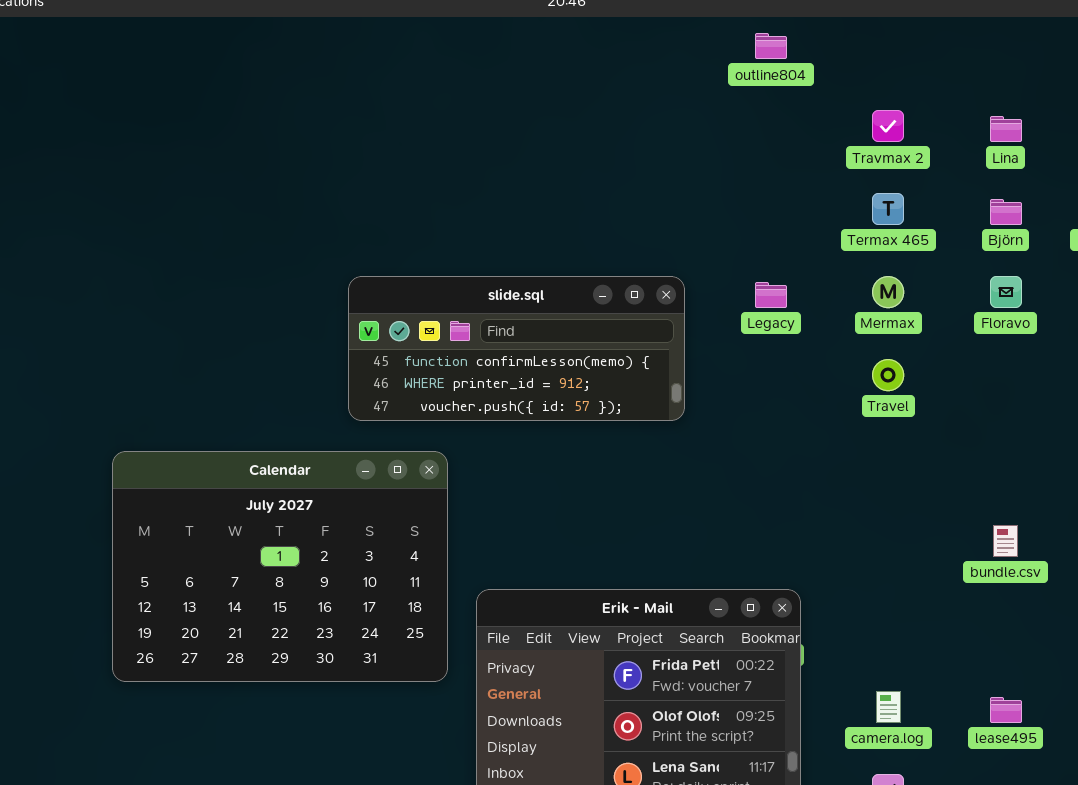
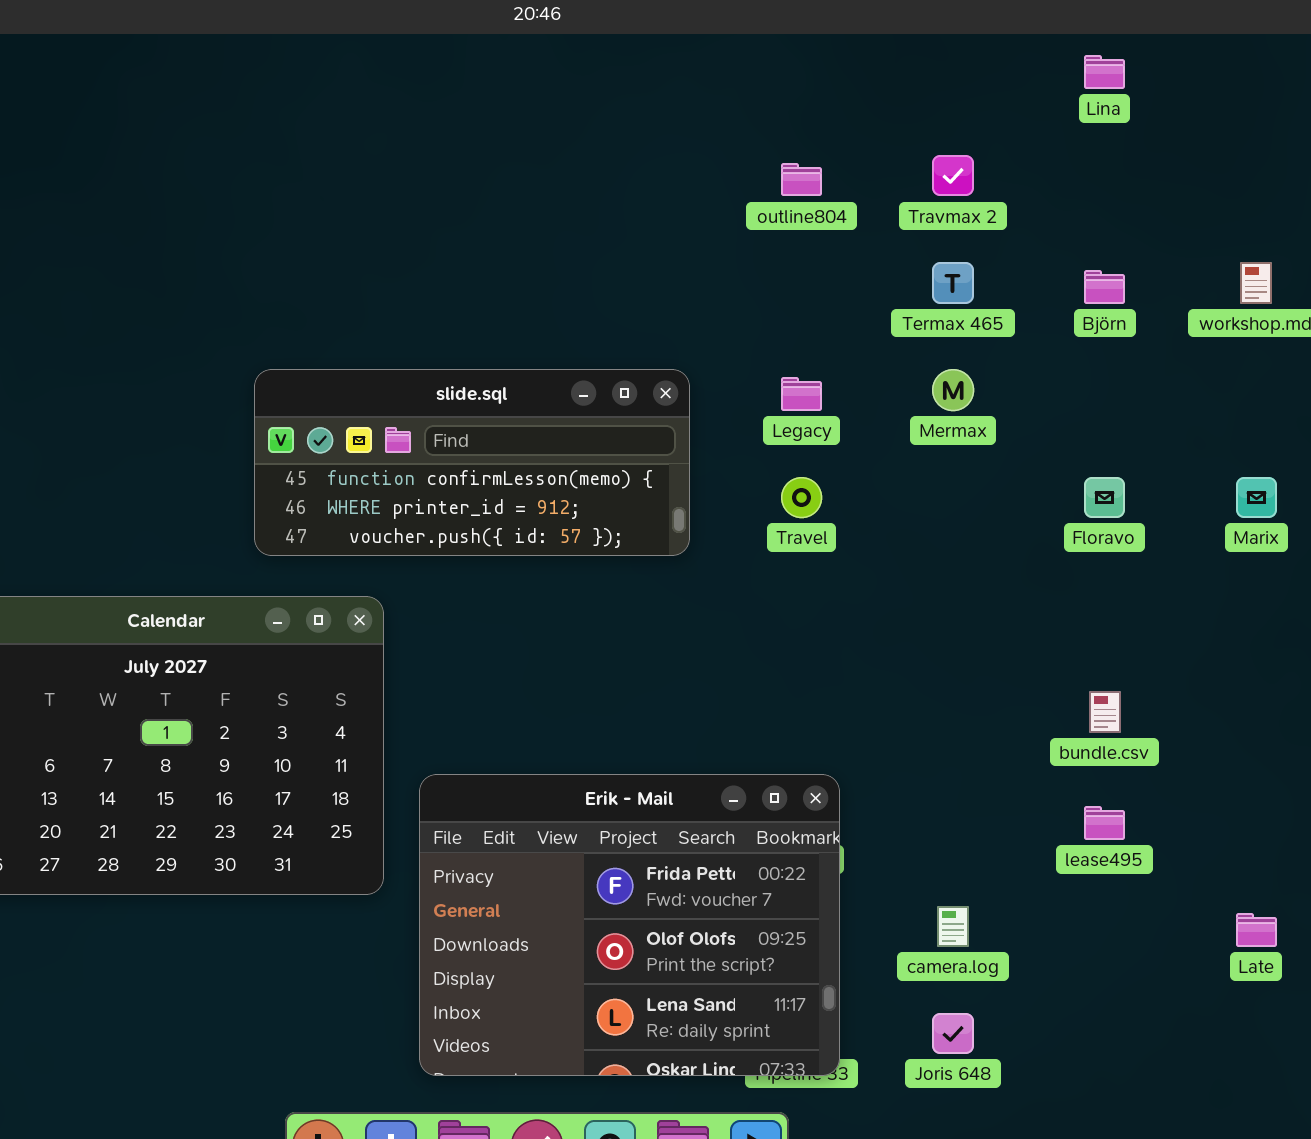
outline804: [755,33,787,59] -> [781,163,822,196], moved
Lina: [990,116,1022,142] -> [1084,55,1125,89], moved
Floravo: [990,276,1022,308] -> [1084,477,1125,518], moved
Travel: [872,359,904,391] -> [781,477,822,518], moved
lease495: [990,697,1022,723] -> [1084,806,1125,840], moved

